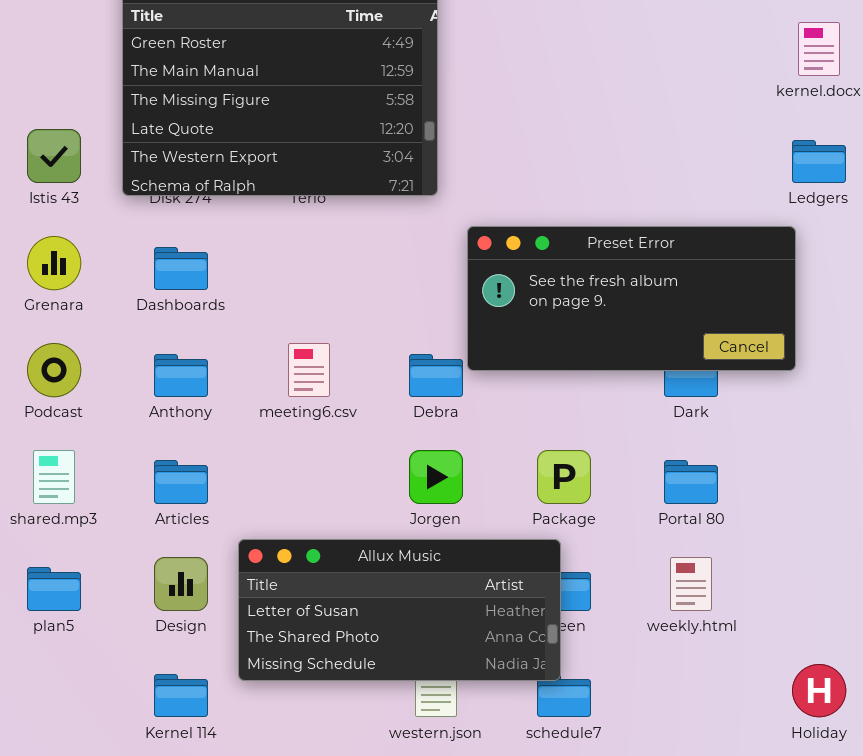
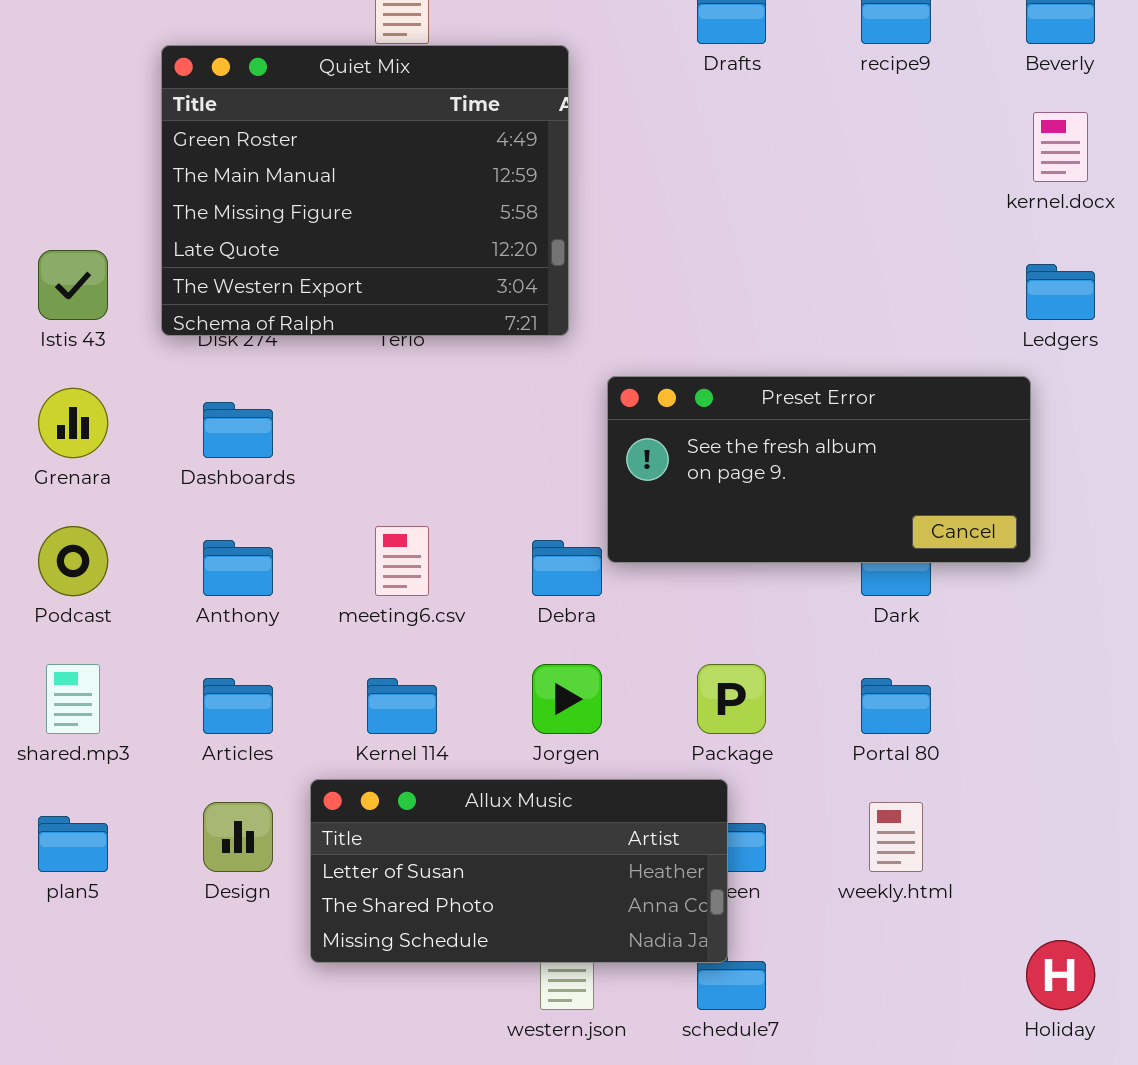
Kernel 114: [154,674,208,717] -> [367,678,437,734], moved

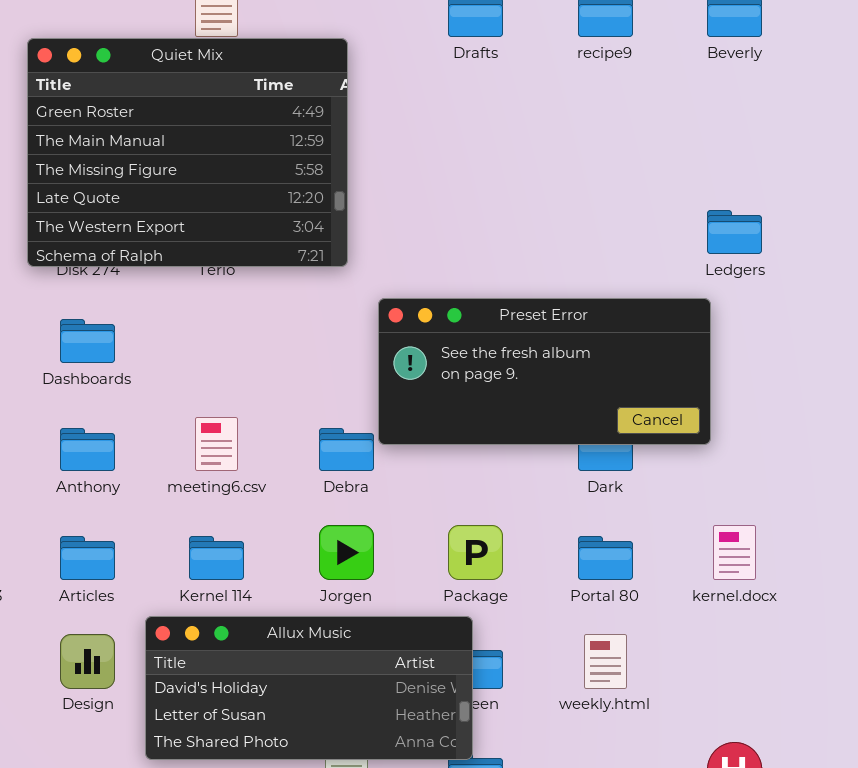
kernel.docx: [1033,112,1088,182] -> [713,525,756,580], moved
Allux Music: [310,779,728,963] -> [145,616,473,760], scrolled up 1 row

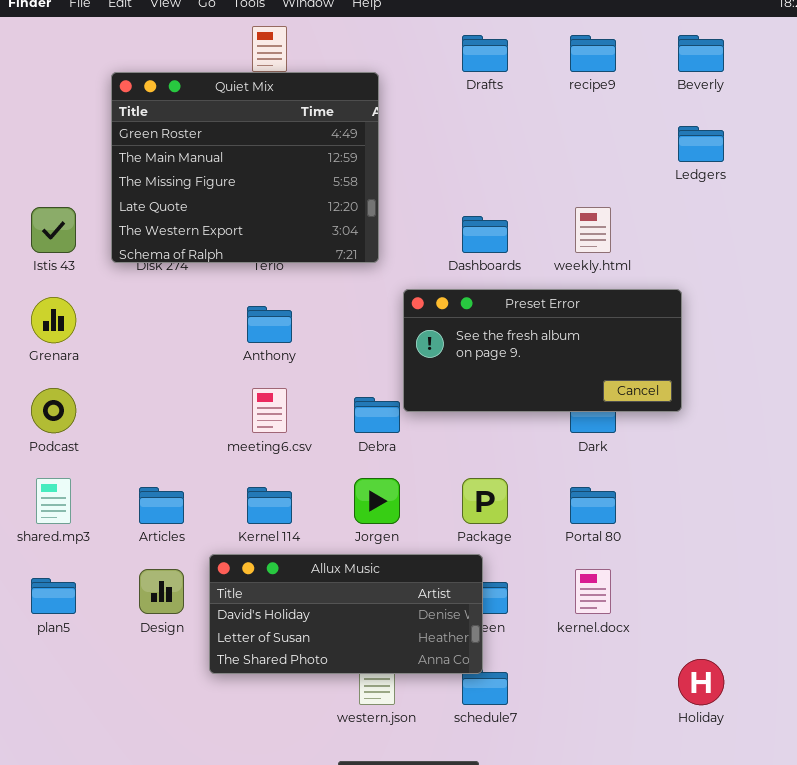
Ledgers: [707,210,762,254] -> [678,126,724,162], moved
Dashboards: [60,319,115,363] -> [462,216,508,253], moved
Anthony: [60,428,115,471] -> [247,306,292,343], moved
kernel.docx: [713,525,756,580] -> [575,569,611,614], moved
weekly.html: [584,634,627,689] -> [575,207,611,253], moved

